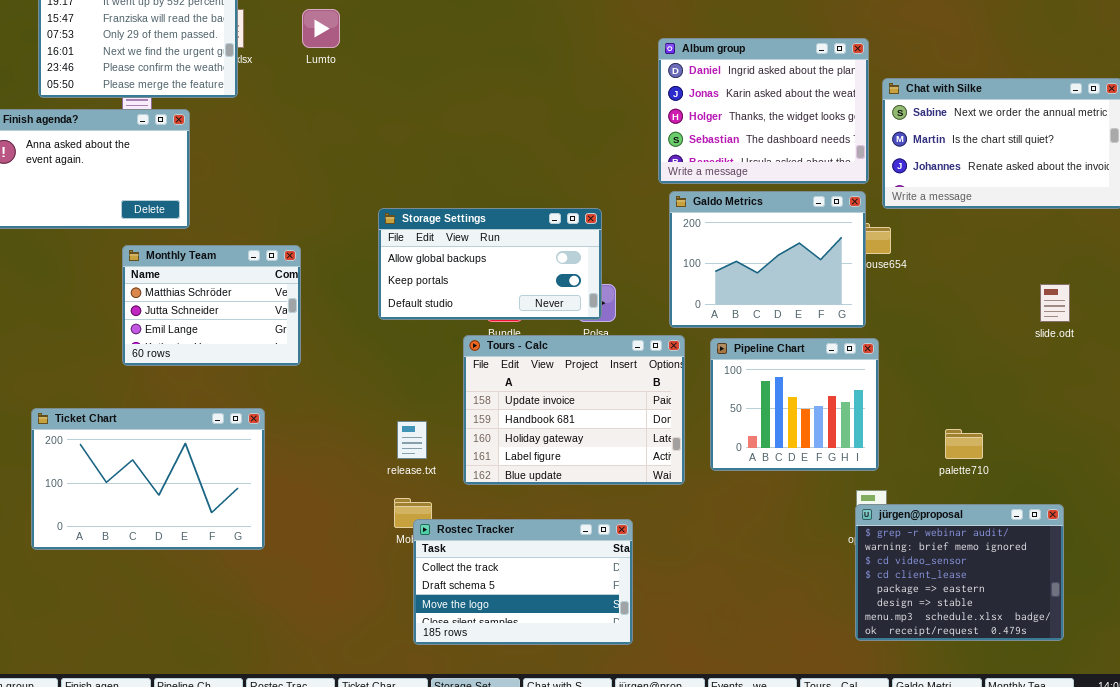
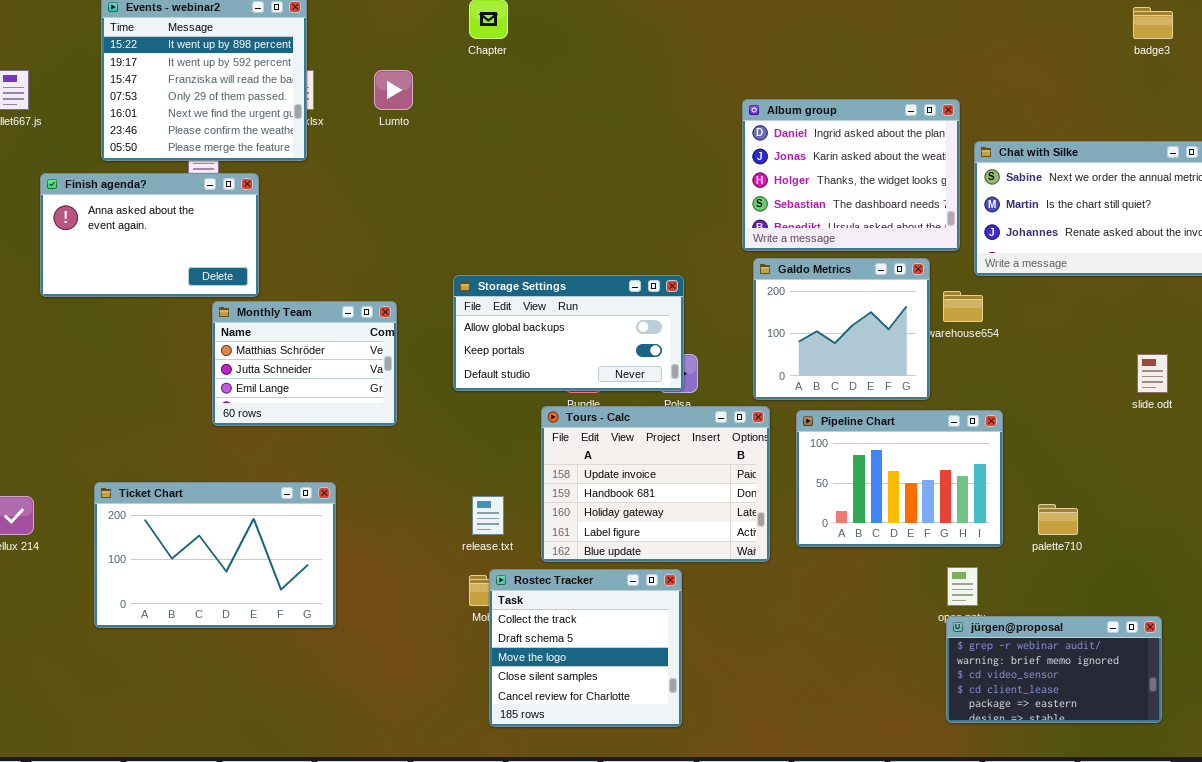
Galdo Metrics: [669,191,866,328] -> [753,258,930,400], resized
Monthly Team: [122,245,301,366] -> [212,301,397,426], moved
Pipeline Chart: [710,338,879,471] -> [796,410,1003,547], resized
jürgen@proposal: [855,504,1064,641] -> [946,616,1162,723], resized
Rostec Tracker: [413,519,633,645] -> [489,569,682,727], resized

